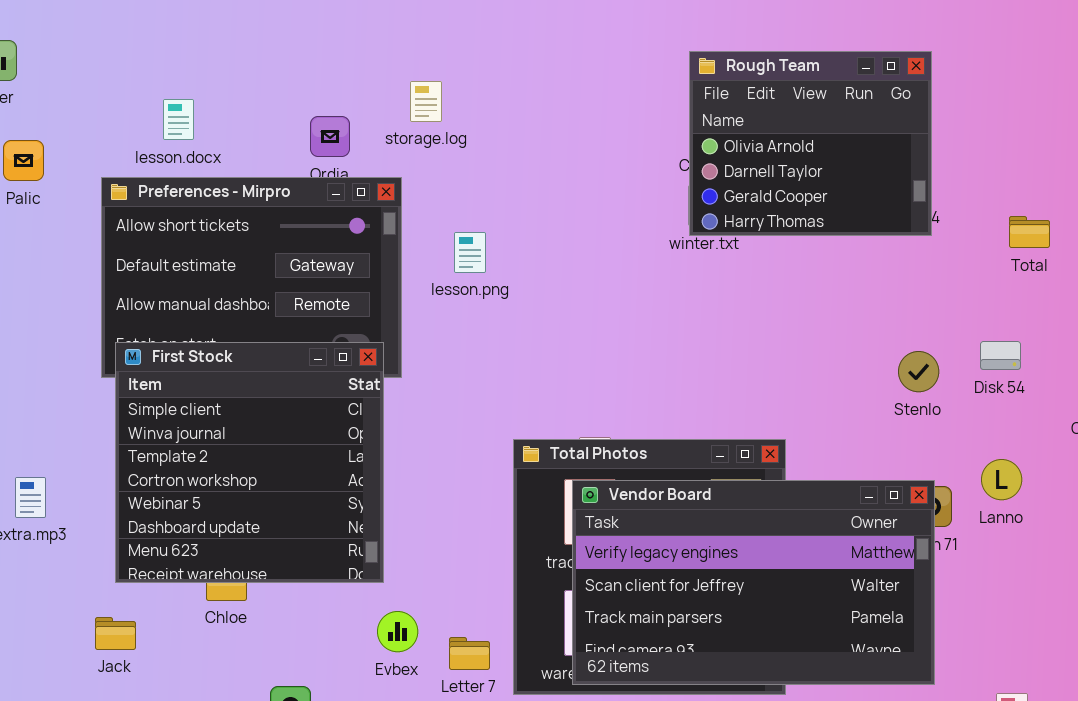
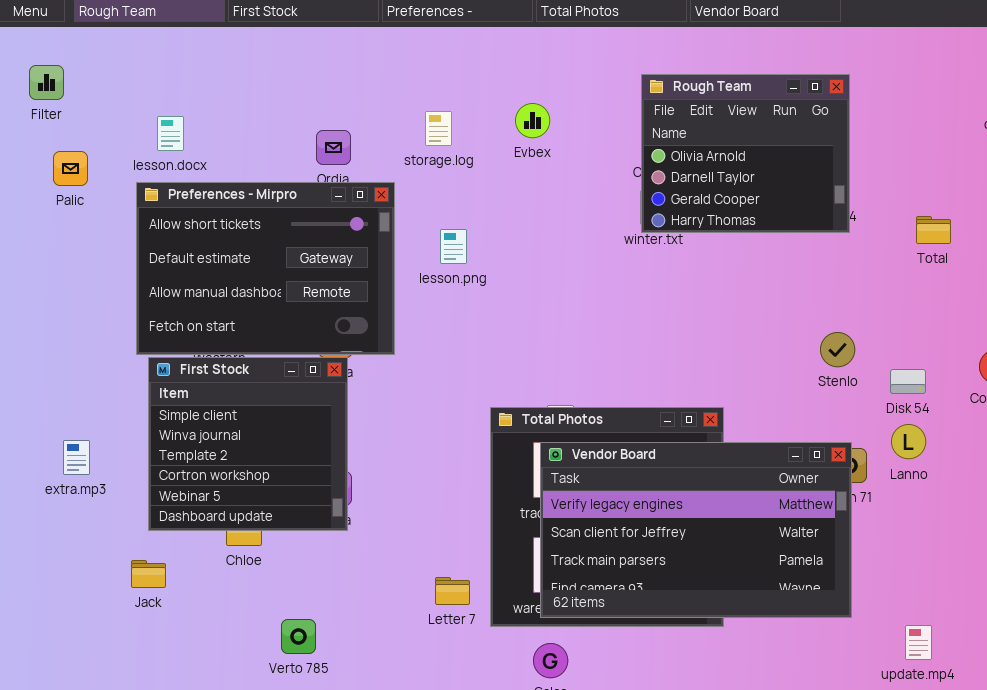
storage.log: [410,81,442,122] -> [425,111,452,146], moved
lesson.docx: [163,99,194,140] -> [157,116,184,151], moved
Disk 54: [980,341,1021,370] -> [890,369,926,394], moved
First Stock: [115,342,384,583] -> [148,357,348,531], resized
Evbex: [377,611,418,652] -> [515,103,550,138], moved

